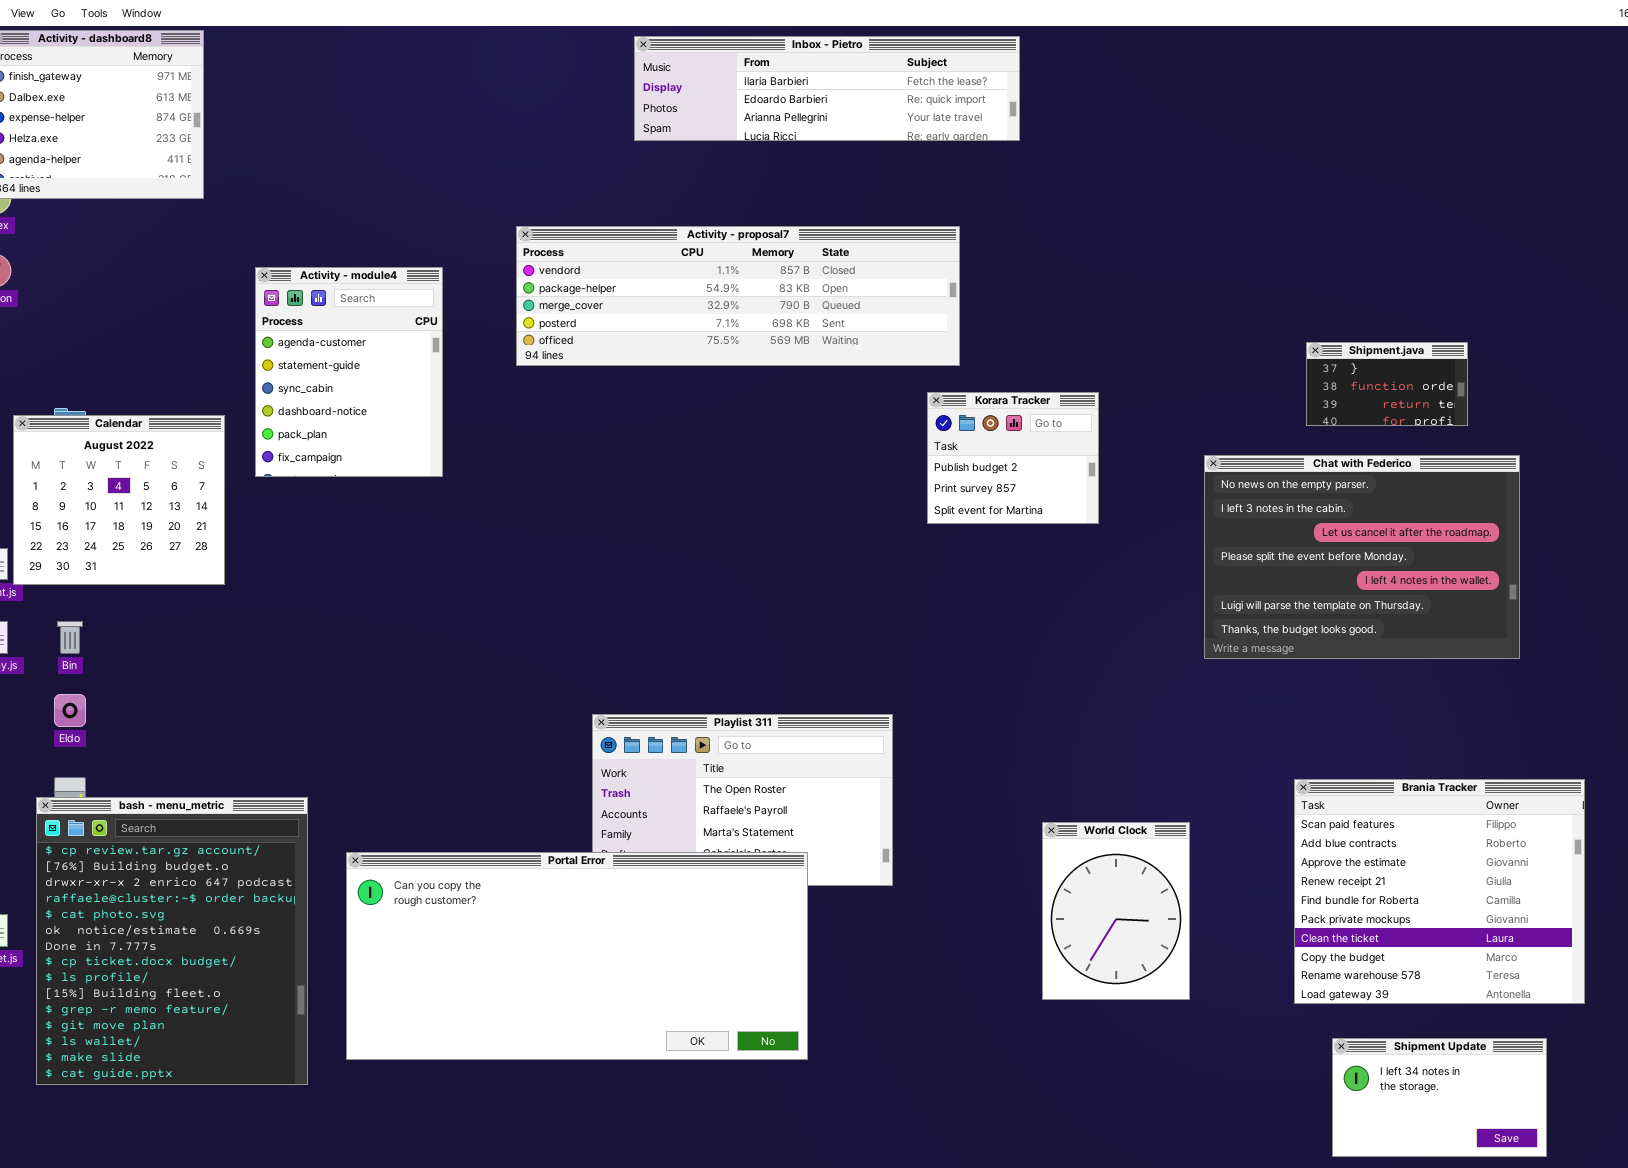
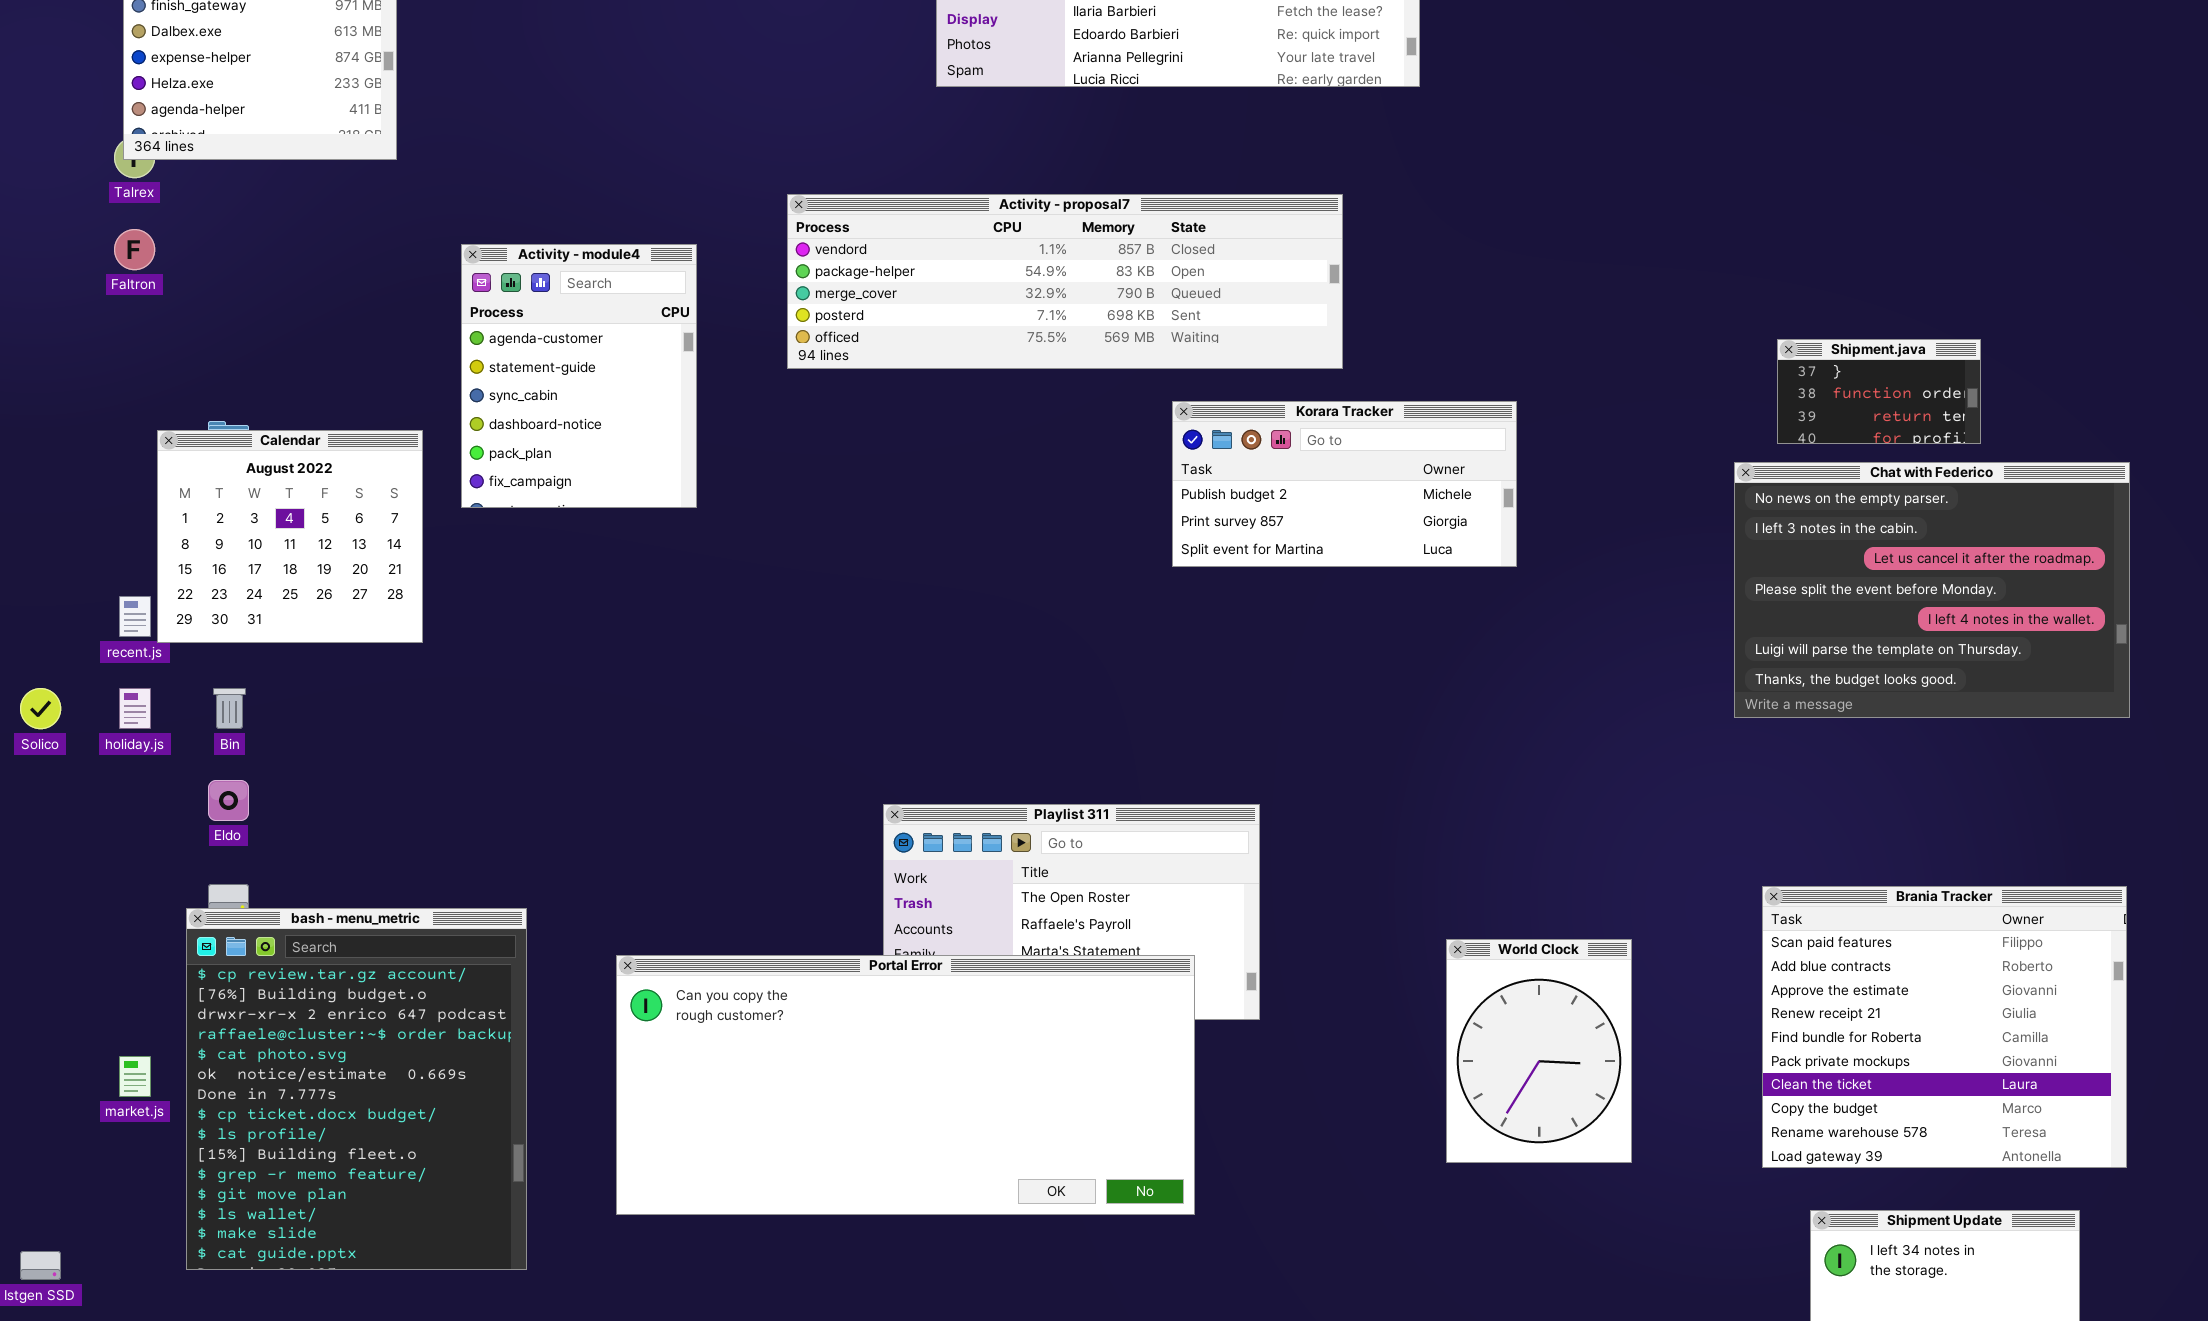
Korara Tracker: [927,392,1099,524] -> [1172,401,1517,567], resized
Chat with Federico: [1204,455,1520,659] -> [1734,462,2130,718], moved
Portal Error: [346,852,808,1060] -> [616,955,1195,1215], moved

